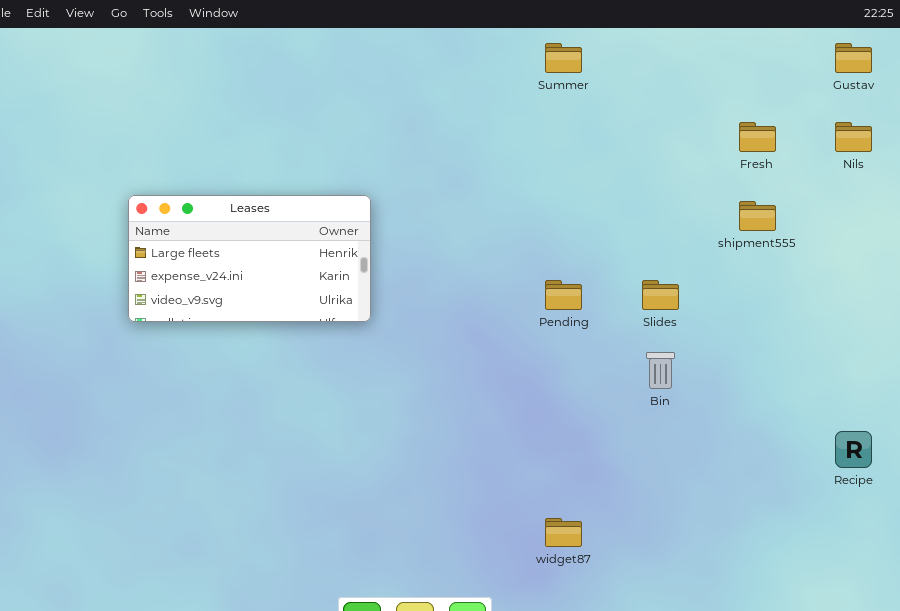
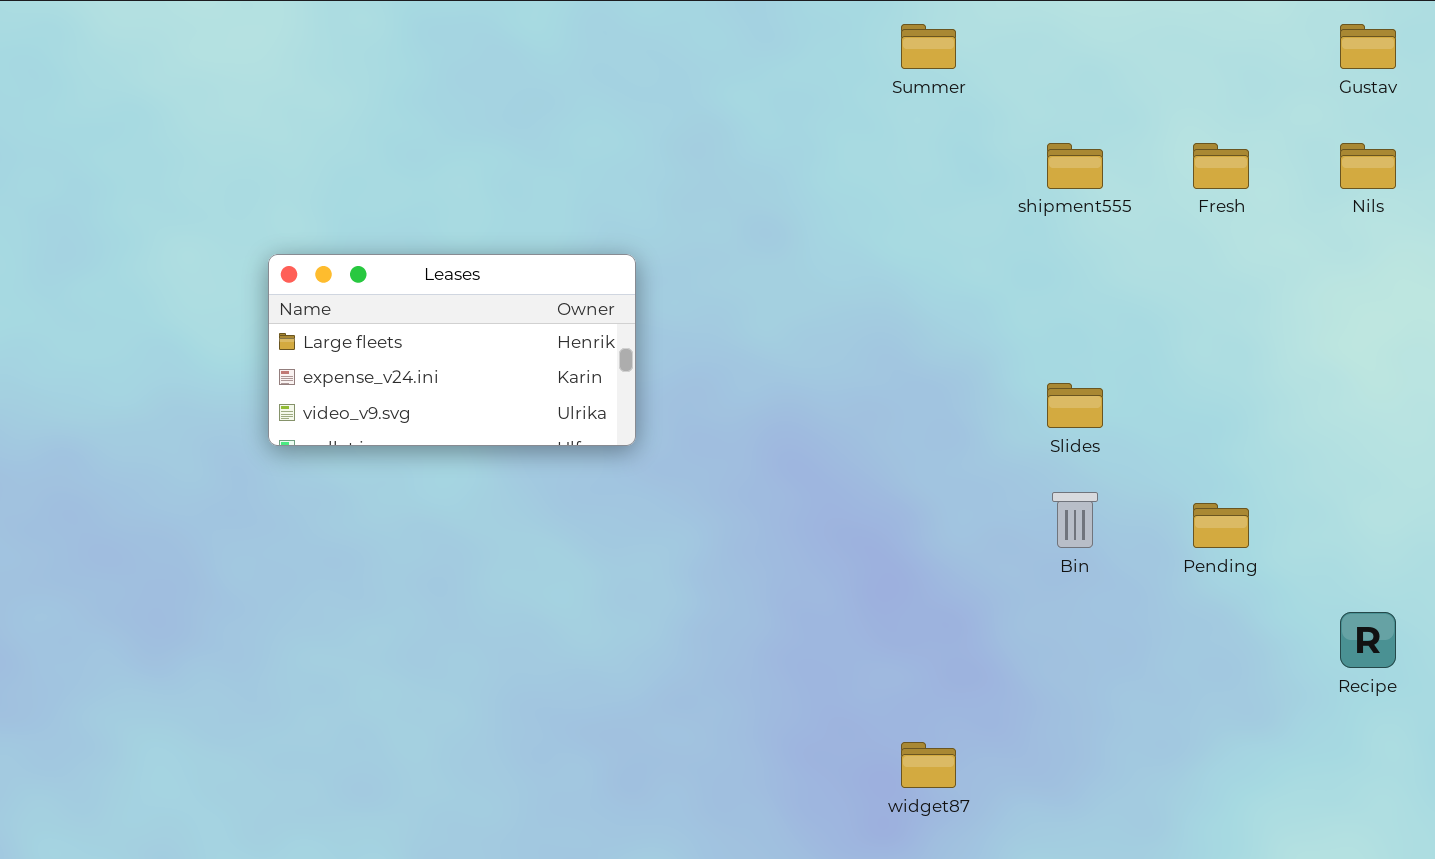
shipment555: [739,201,776,231] -> [1047,143,1103,189], moved
Pending: [545,280,582,310] -> [1193,503,1249,548], moved

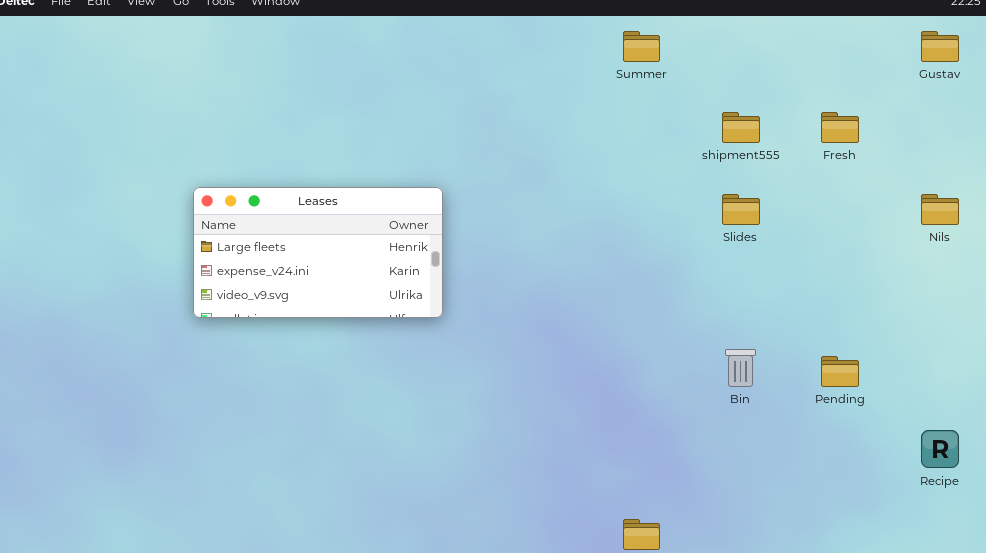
Nils: [1340,143,1396,189] -> [921,194,959,225], moved
Slides: [1047,383,1103,428] -> [722,194,760,225], moved

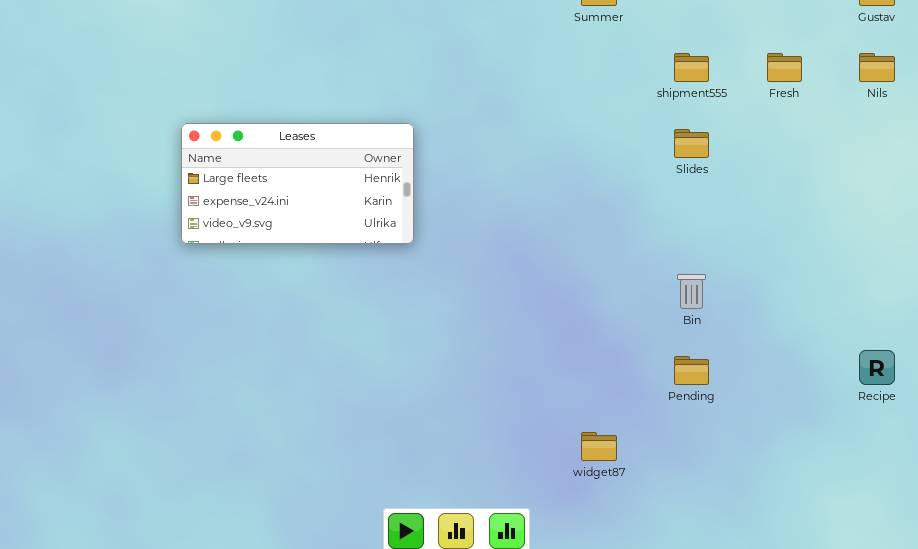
Nils: [921,194,959,225] -> [859,53,895,82], moved
Pending: [821,356,859,387] -> [674,356,709,385], moved

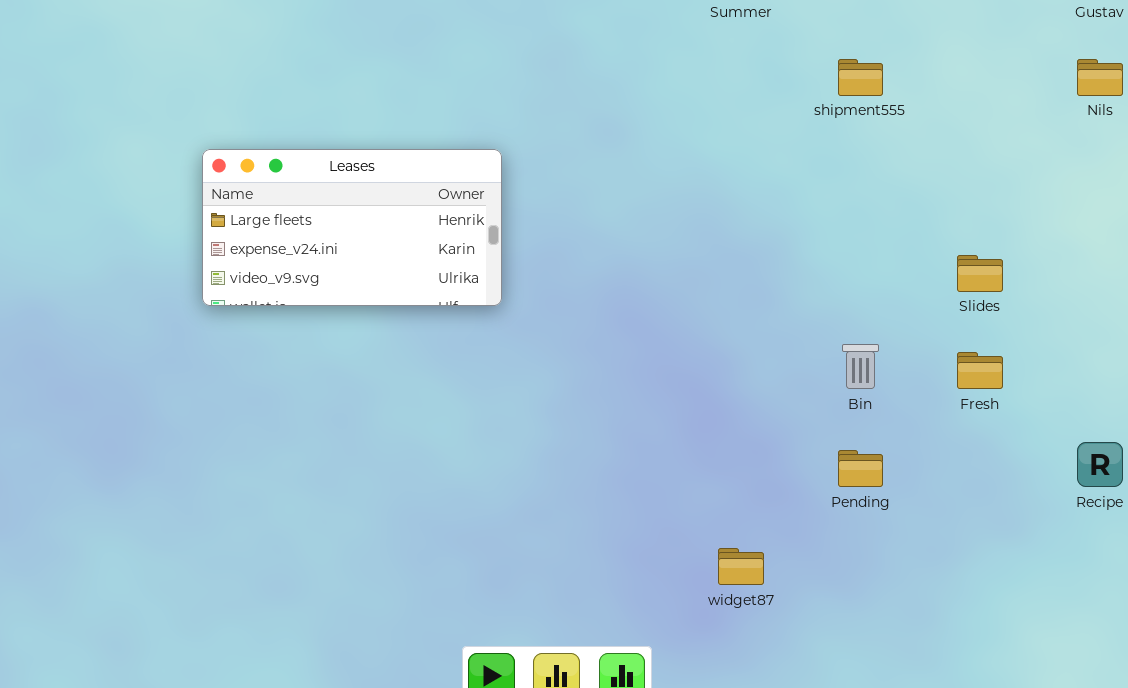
Fresh: [767,53,802,82] -> [957,352,1003,389], moved
Slides: [674,129,709,158] -> [957,255,1003,292], moved

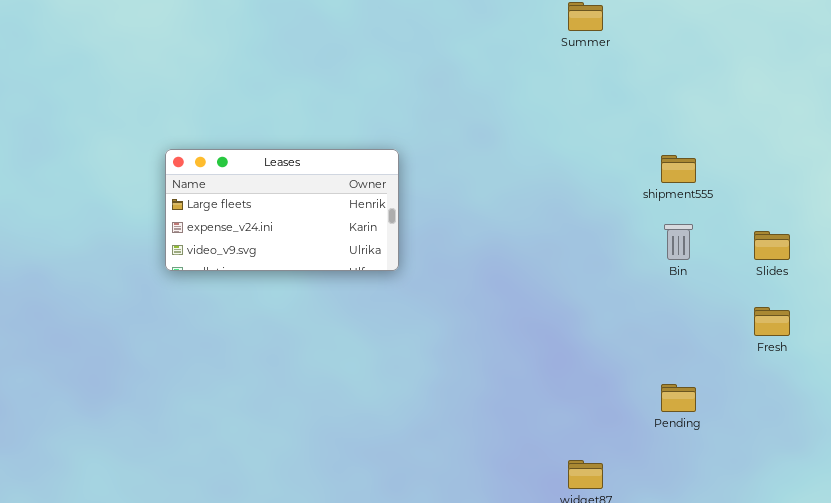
shipment555: [838,59,883,96] -> [661,155,696,183], moved
Bin: [842,344,879,389] -> [664,224,693,260], moved

